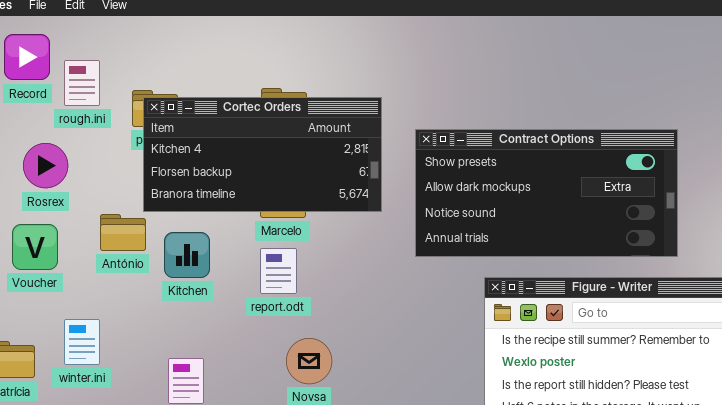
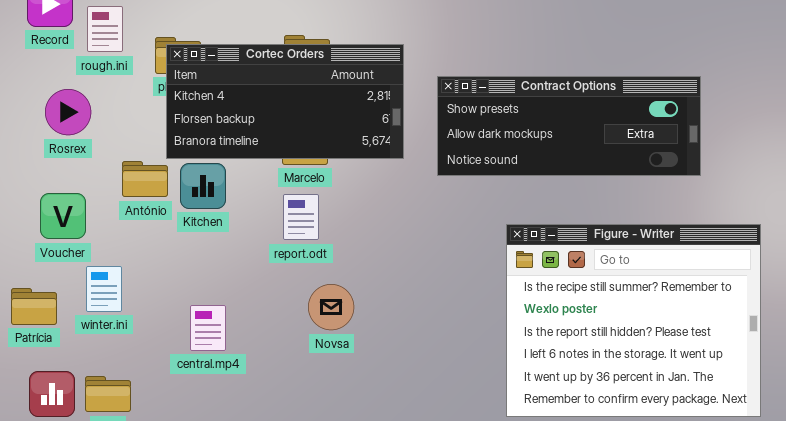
Contract Options: [415,129,678,257] -> [437,76,701,176], resized
Voucher: [12,224,58,270] -> [40,193,86,239], moved
Kitchen: [164,232,210,278] -> [180,163,226,209], moved

